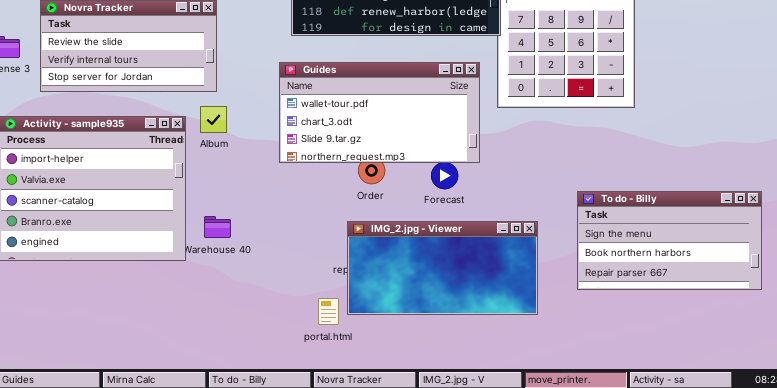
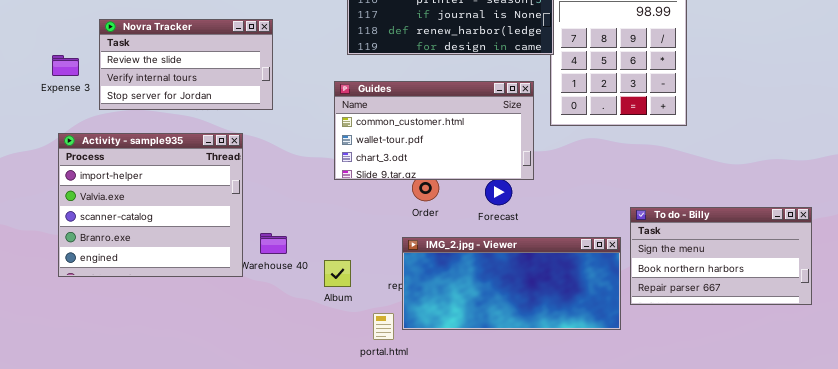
Guides: [279,62,480,163] -> [334,81,534,180], scrolled up 1 row
Album: [200,106,227,133] -> [324,260,351,287], moved
IMG_2.jpg - Viewer: [347,221,538,315] -> [402,237,621,330], resized

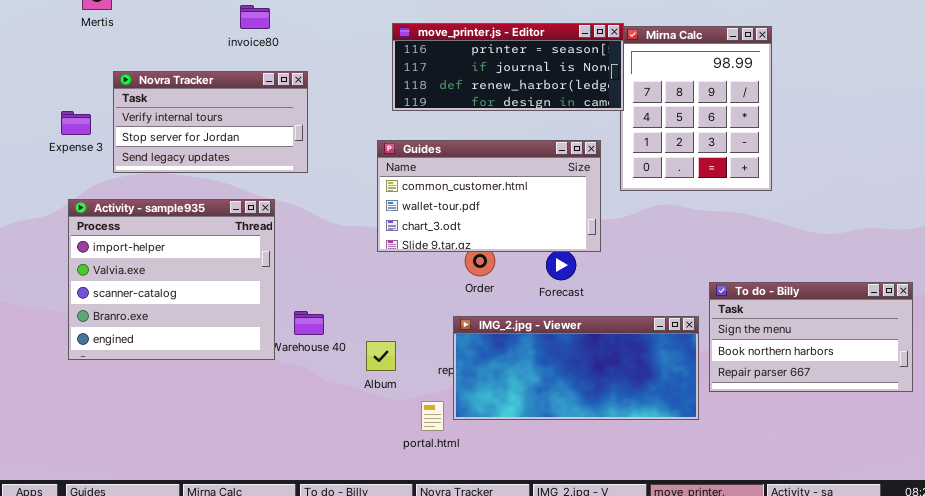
Novra Tracker: [99,19,273,110] -> [113,71,308,173], scrolled down 1 row

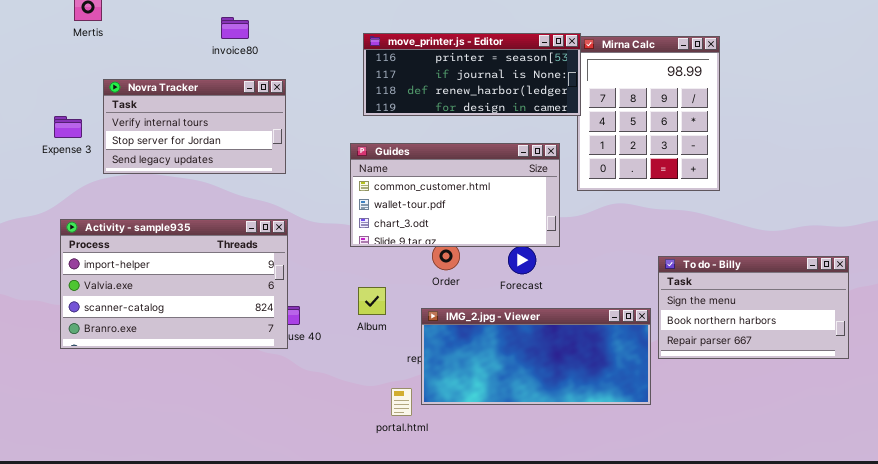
Activity - sample935: [68,199,275,360] -> [60,219,288,349], resized
To do - Billy: [709,282,913,392] -> [658,256,849,359], moved
Album: [366,341,396,371] -> [358,287,386,315], moved

